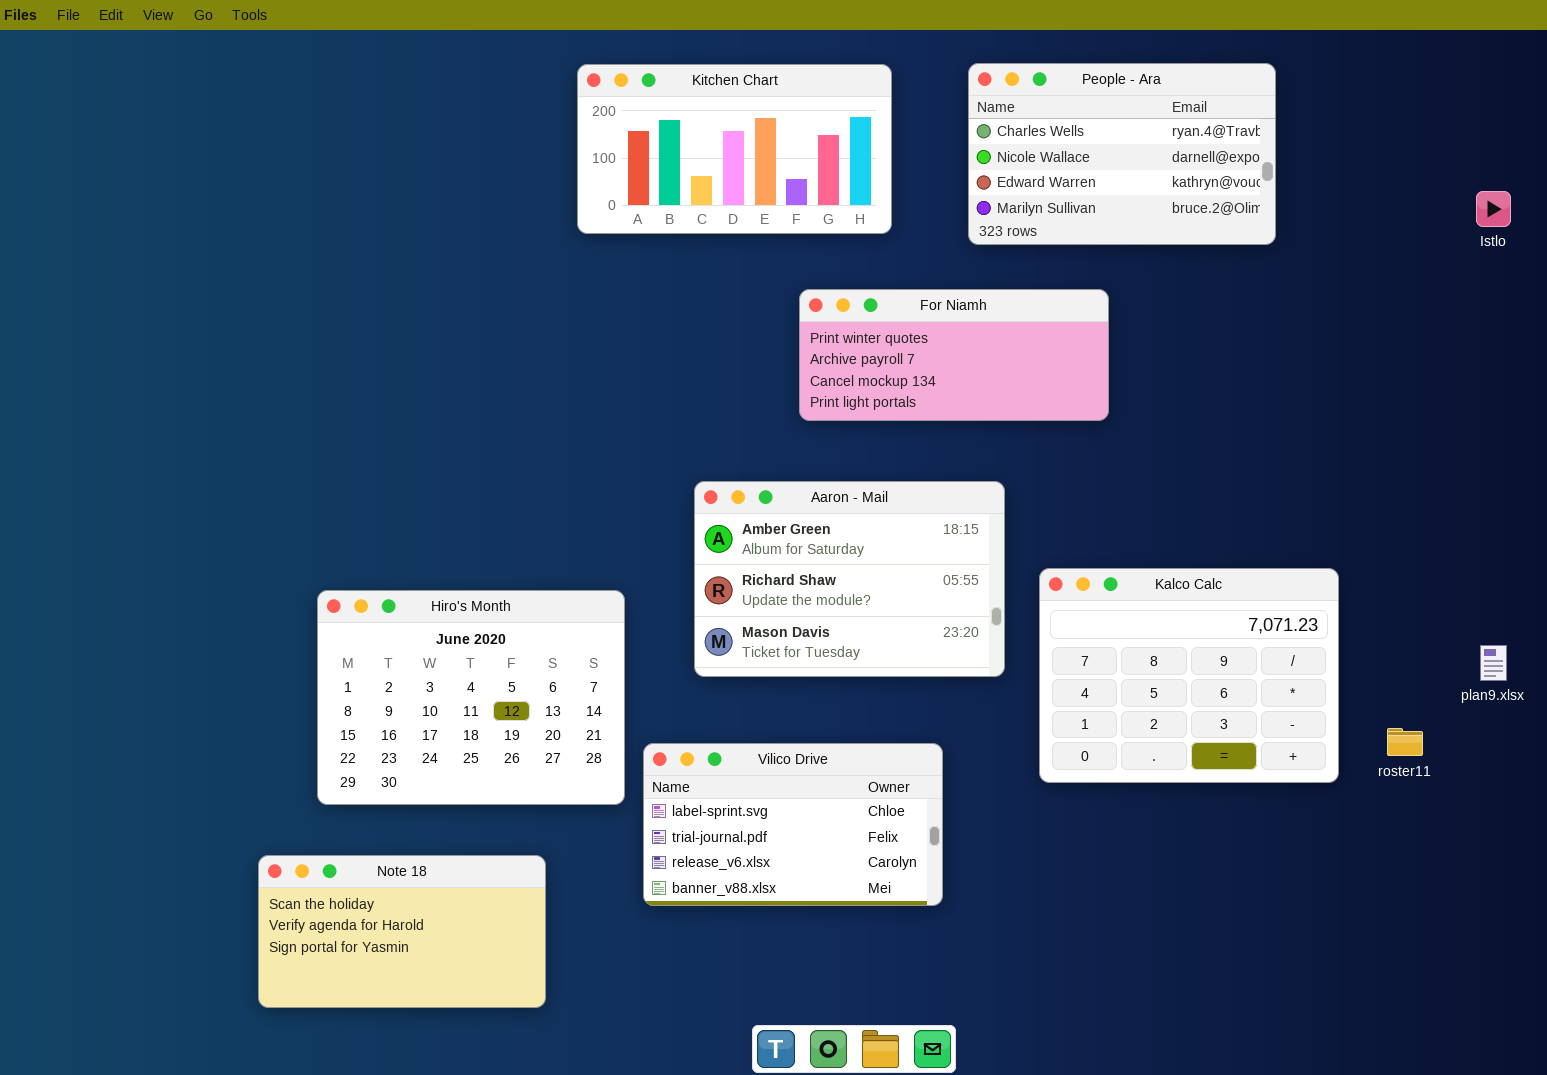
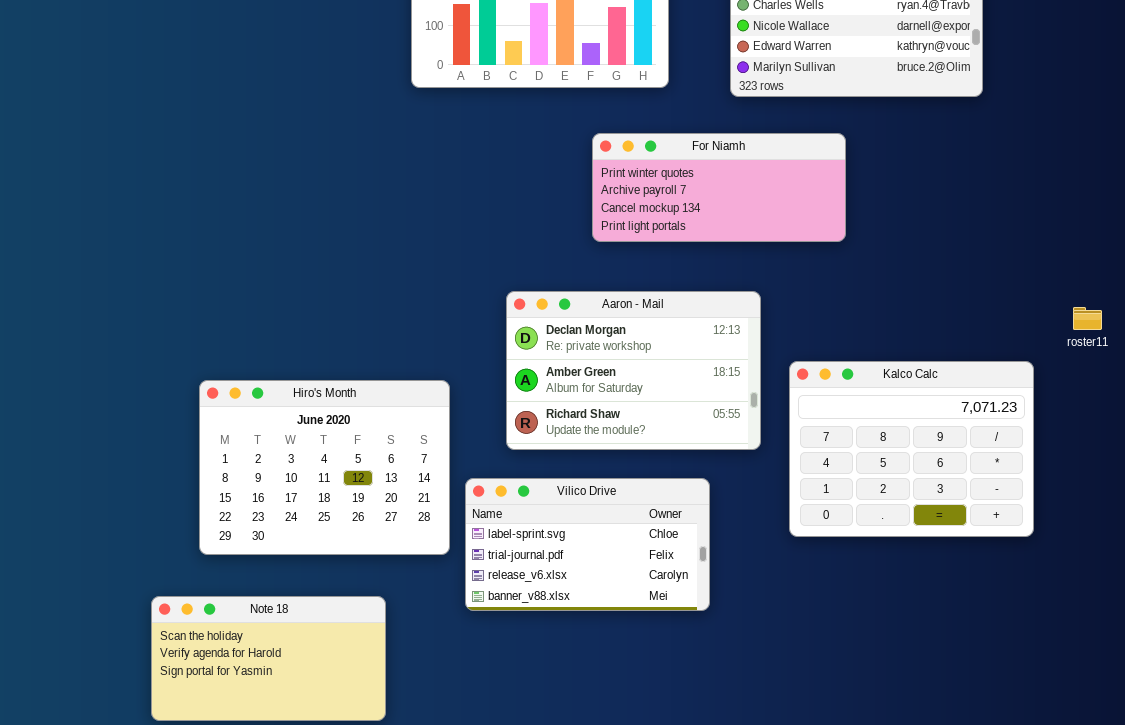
Aaron - Mail: [694,481,1005,677] -> [506,291,761,450], scrolled up 1 row
roster11: [1387,728,1423,756] -> [1073,307,1102,330], moved
Vilico Drive: [643,743,943,906] -> [465,478,710,611], moved

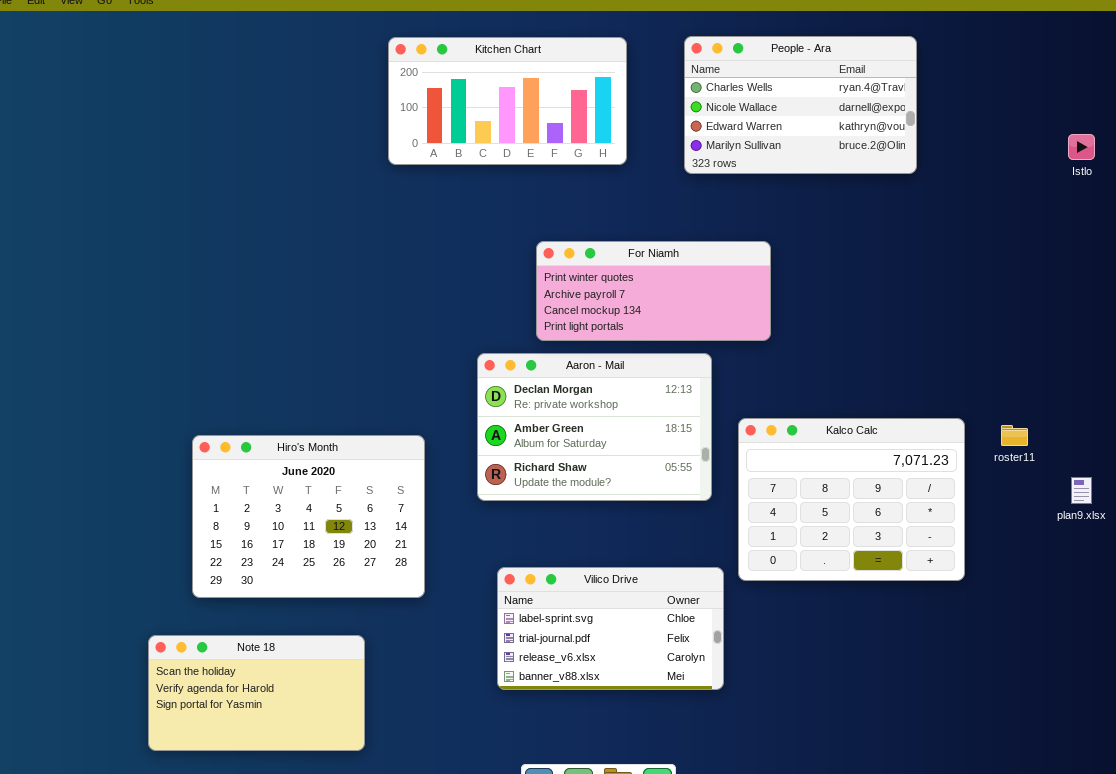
For Niamh: [592,133,846,242] -> [536,241,771,341], moved
roster11: [1073,307,1102,330] -> [1001,425,1028,446], moved
Vilico Drive: [465,478,710,611] -> [497,567,724,690], moved

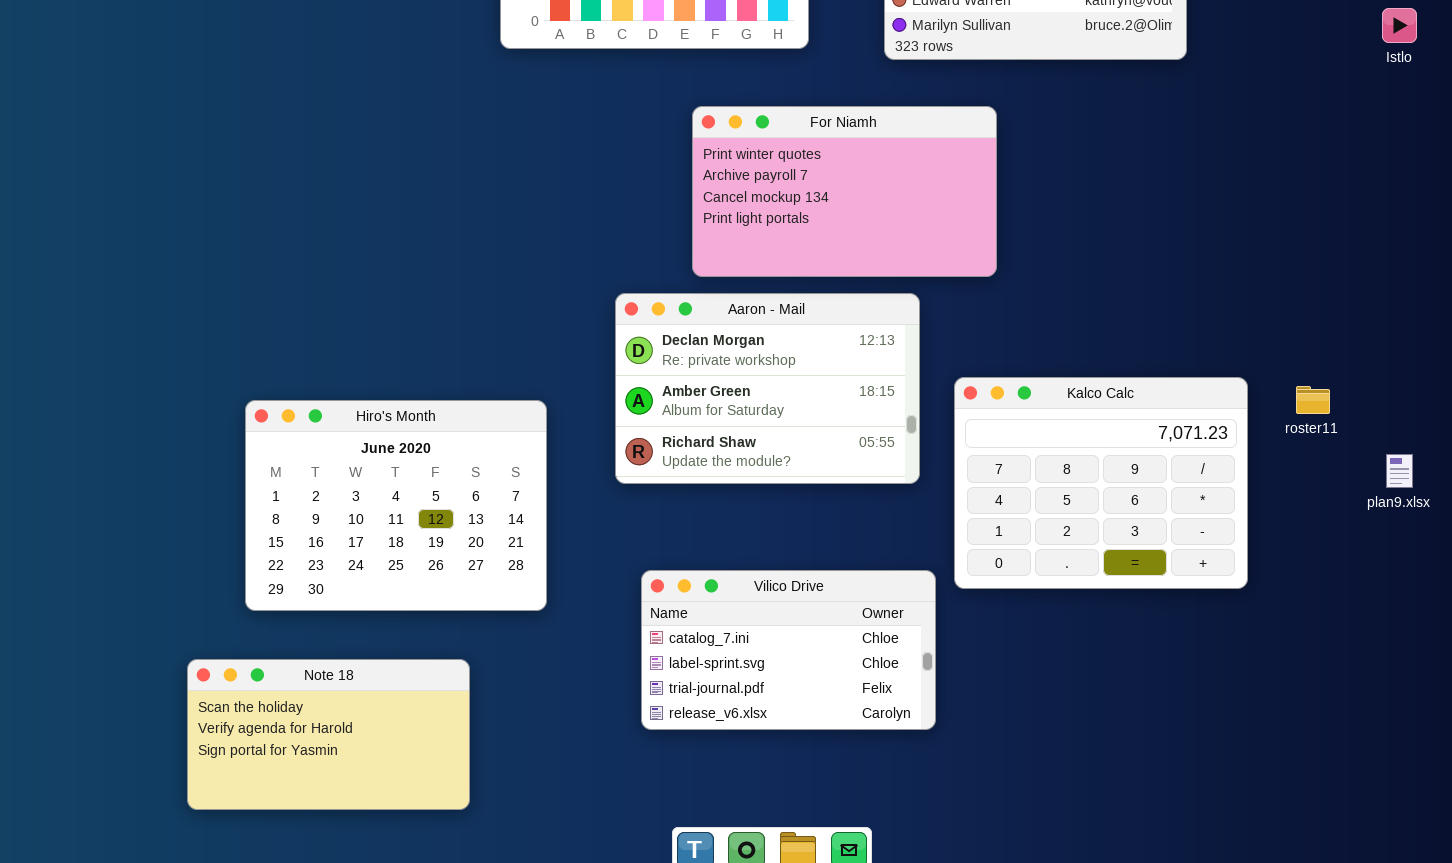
For Niamh: [536,241,771,341] -> [692,106,997,277], resized
Vilico Drive: [497,567,724,690] -> [641,570,936,730], scrolled up 1 row

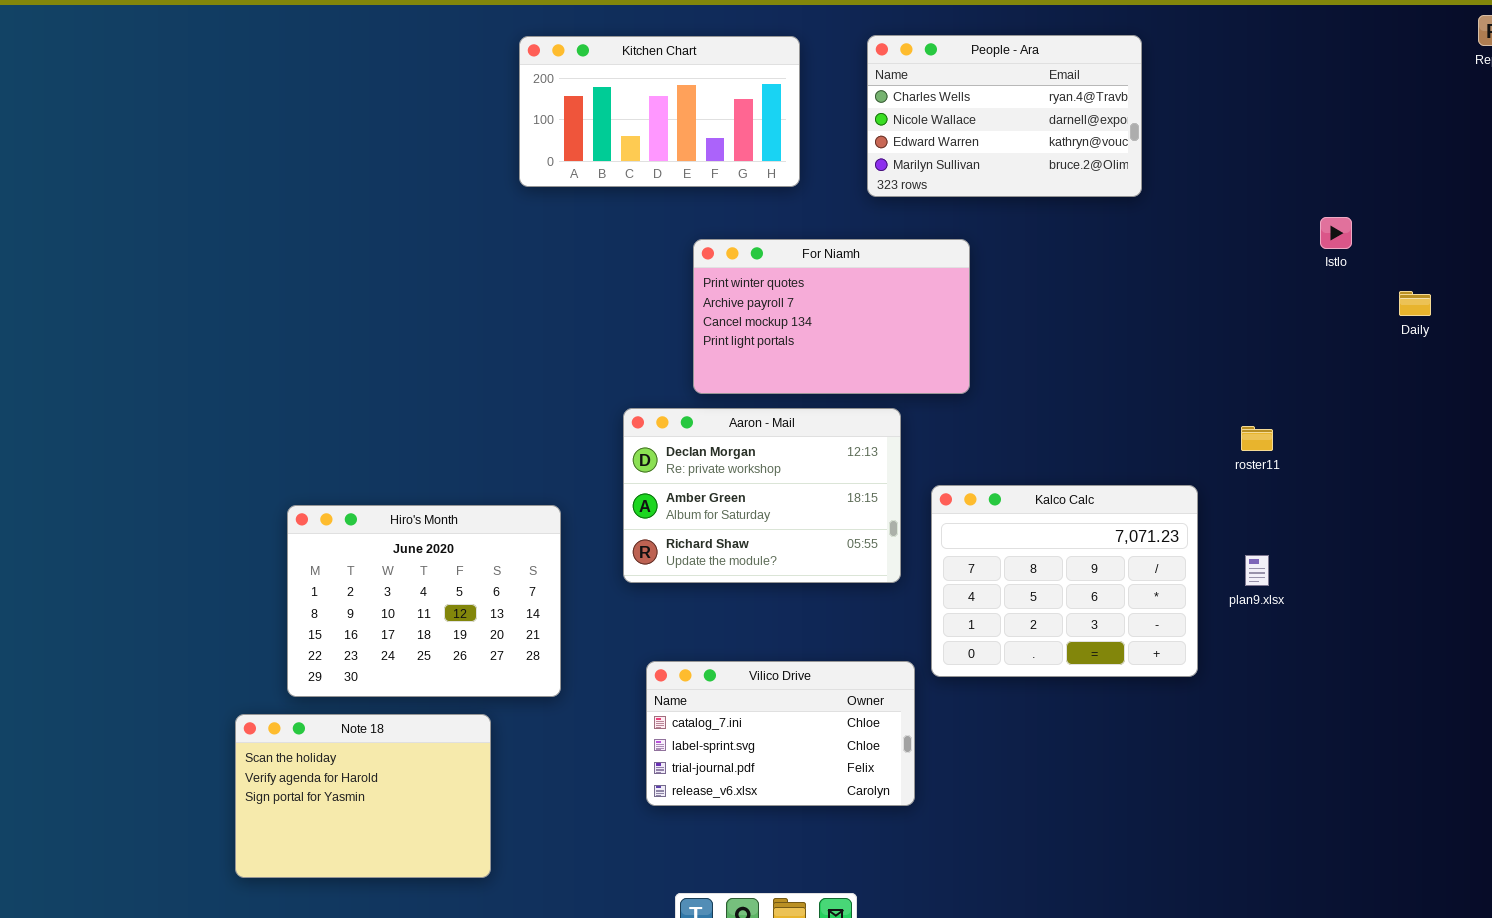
Istlo: [1382,8,1417,43] -> [1320,217,1352,249], moved
roster11: [1296,386,1330,414] -> [1241,426,1273,451], moved
plan9.xlsx: [1386,454,1413,488] -> [1245,555,1269,586], moved
Note 18: [187,659,470,810] -> [235,714,491,878], resized

